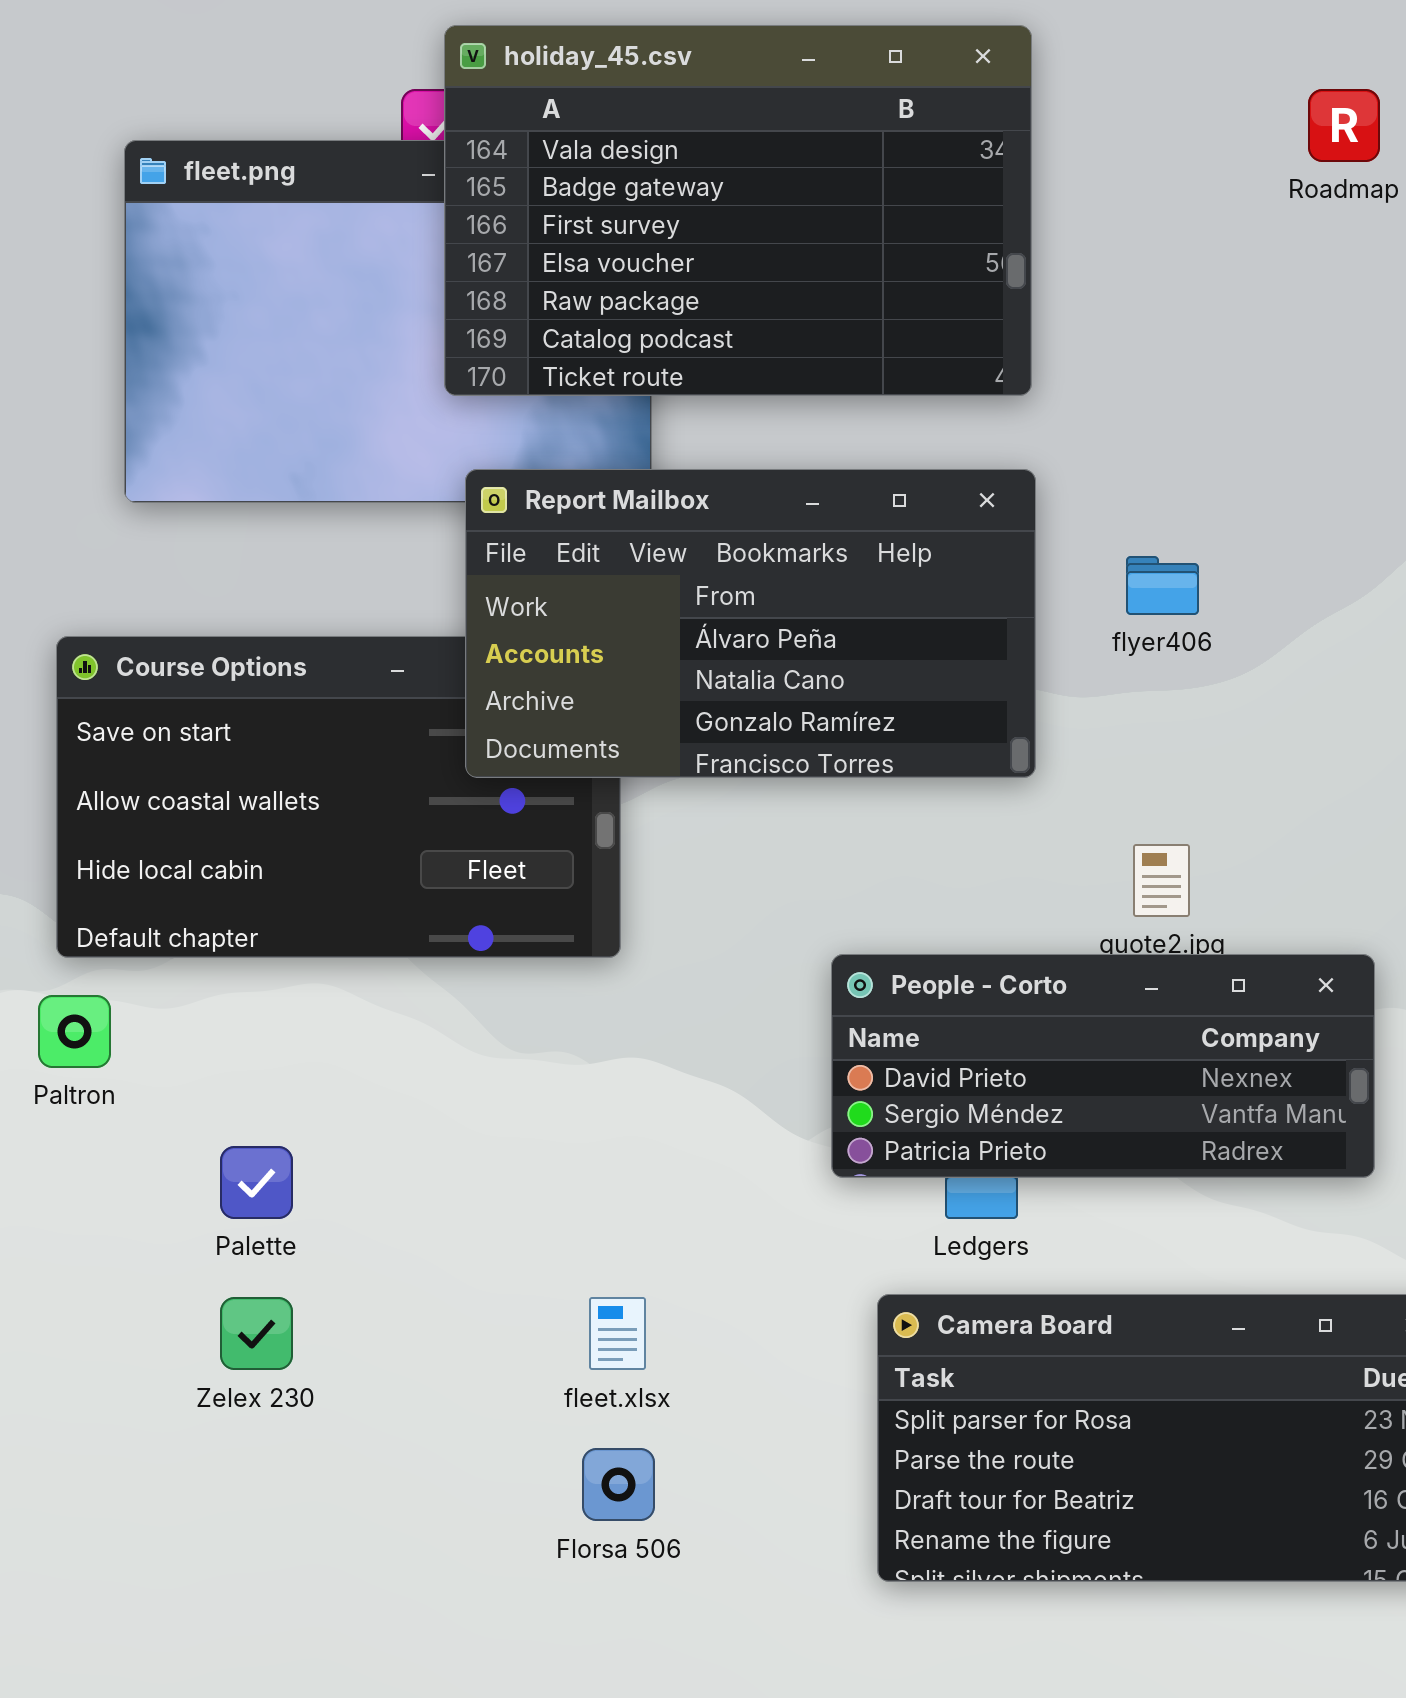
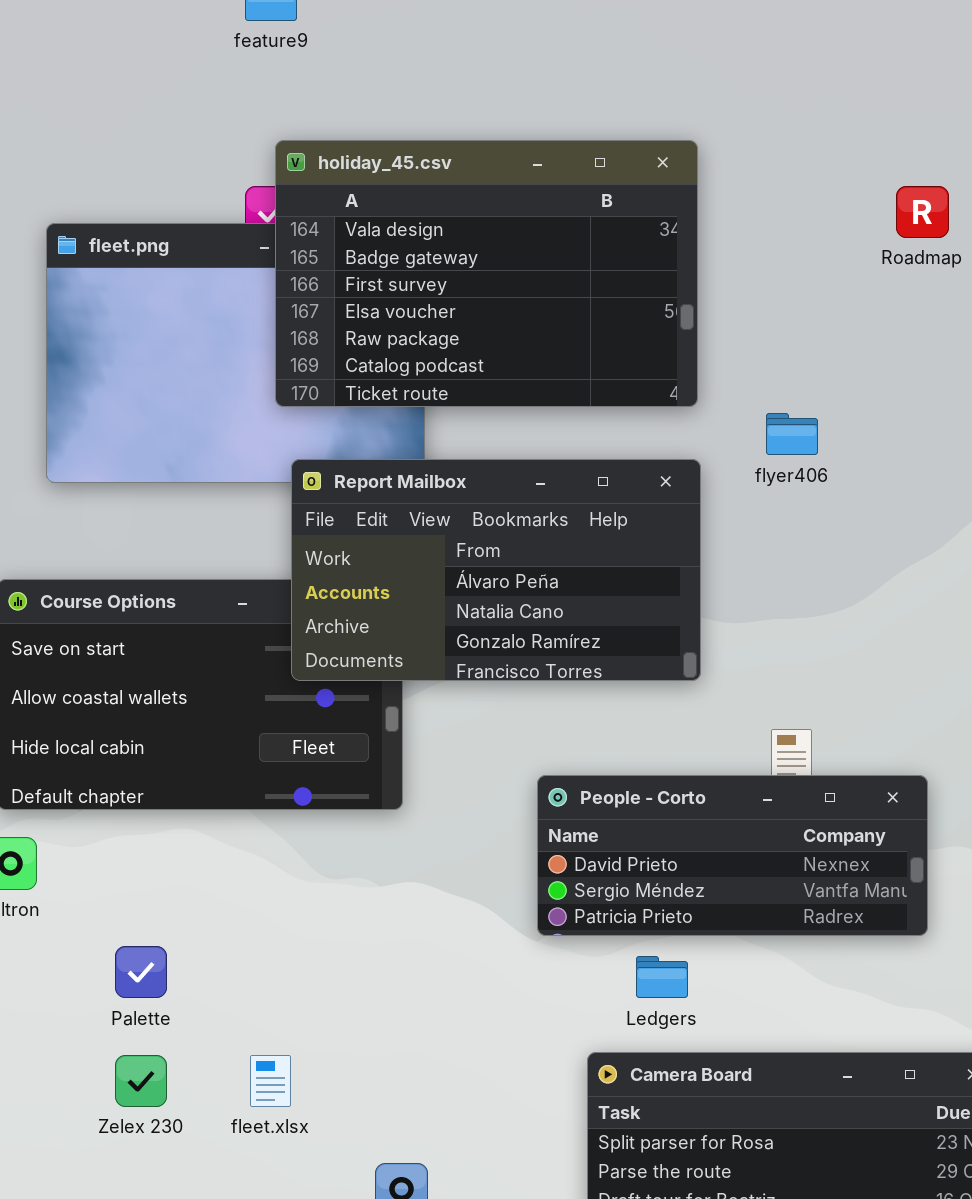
flyer406: [1126,556,1199,615] -> [766,413,818,455], moved
People - Corto: [831,954,1375,1178] -> [537,775,928,936], moved
fleet.xlsx: [589,1297,646,1370] -> [250,1055,291,1107], moved

